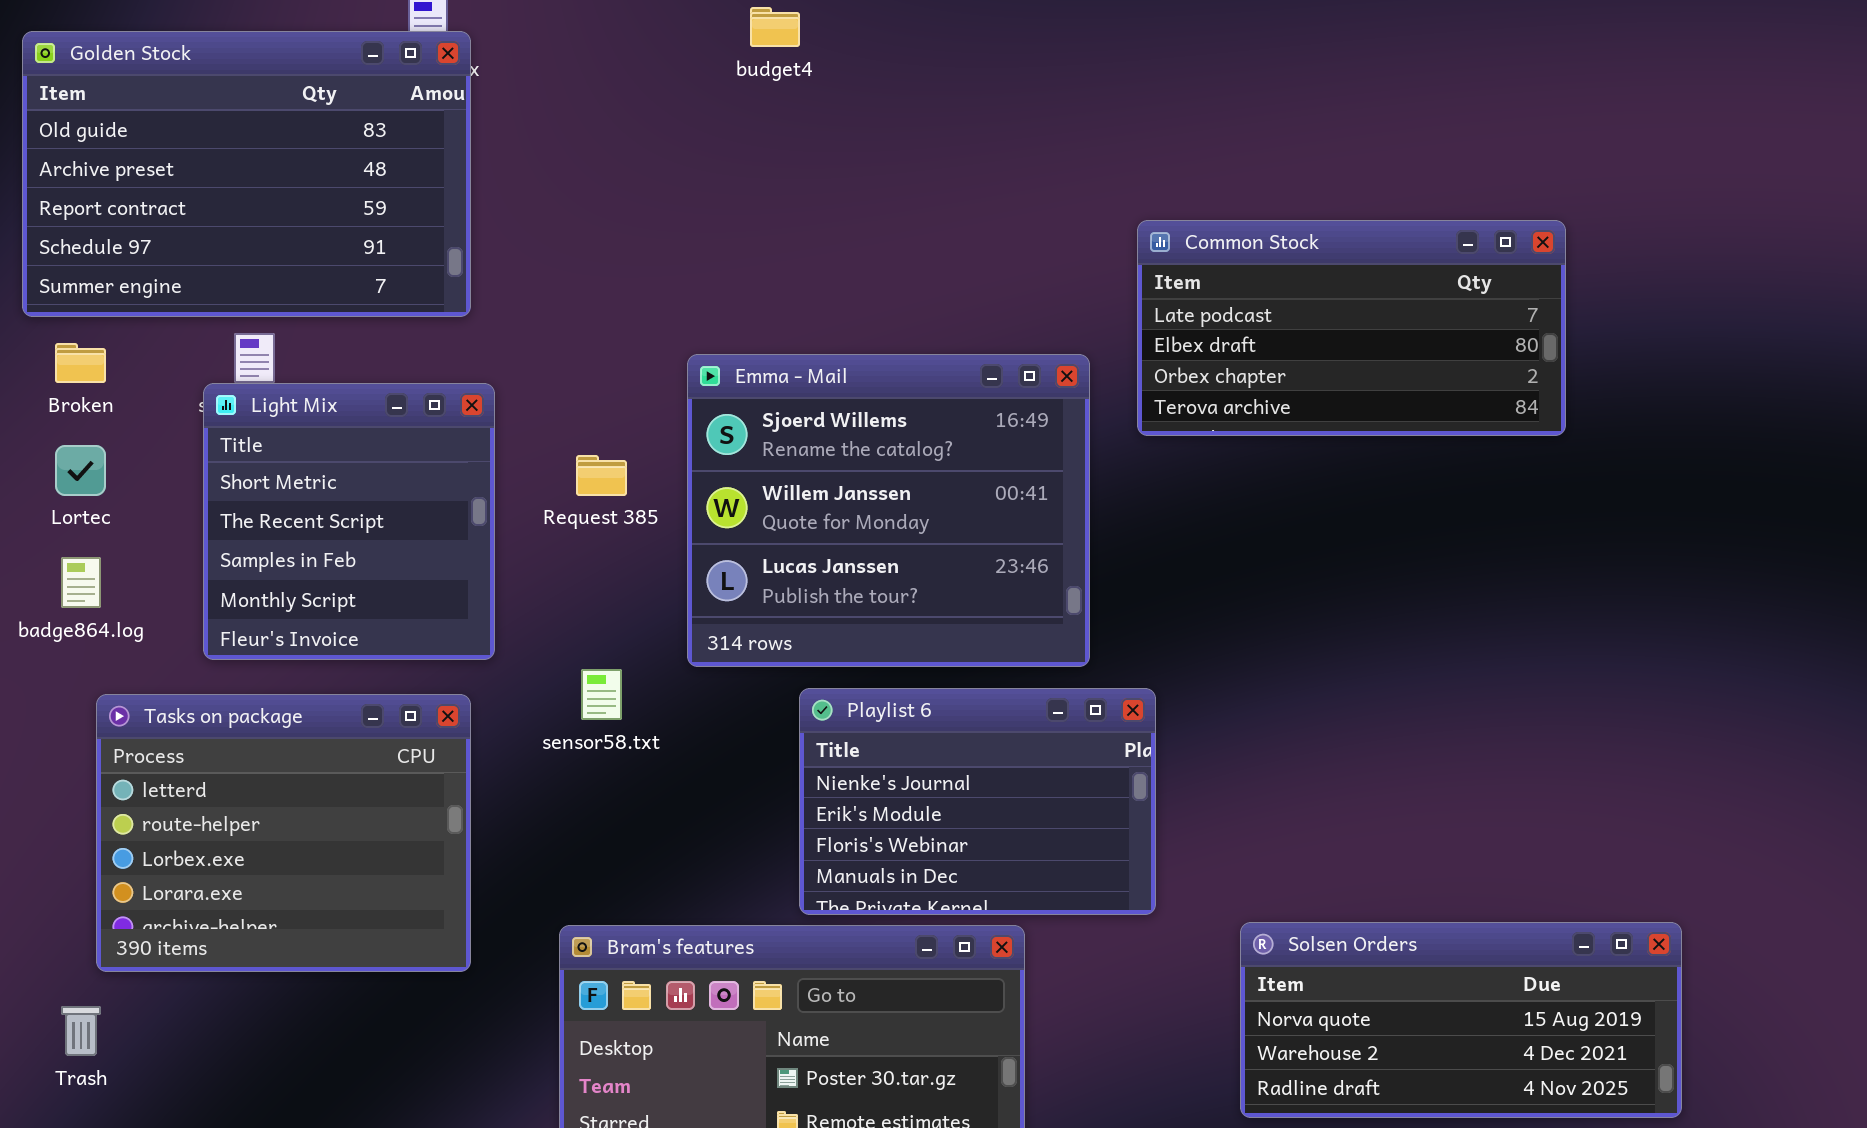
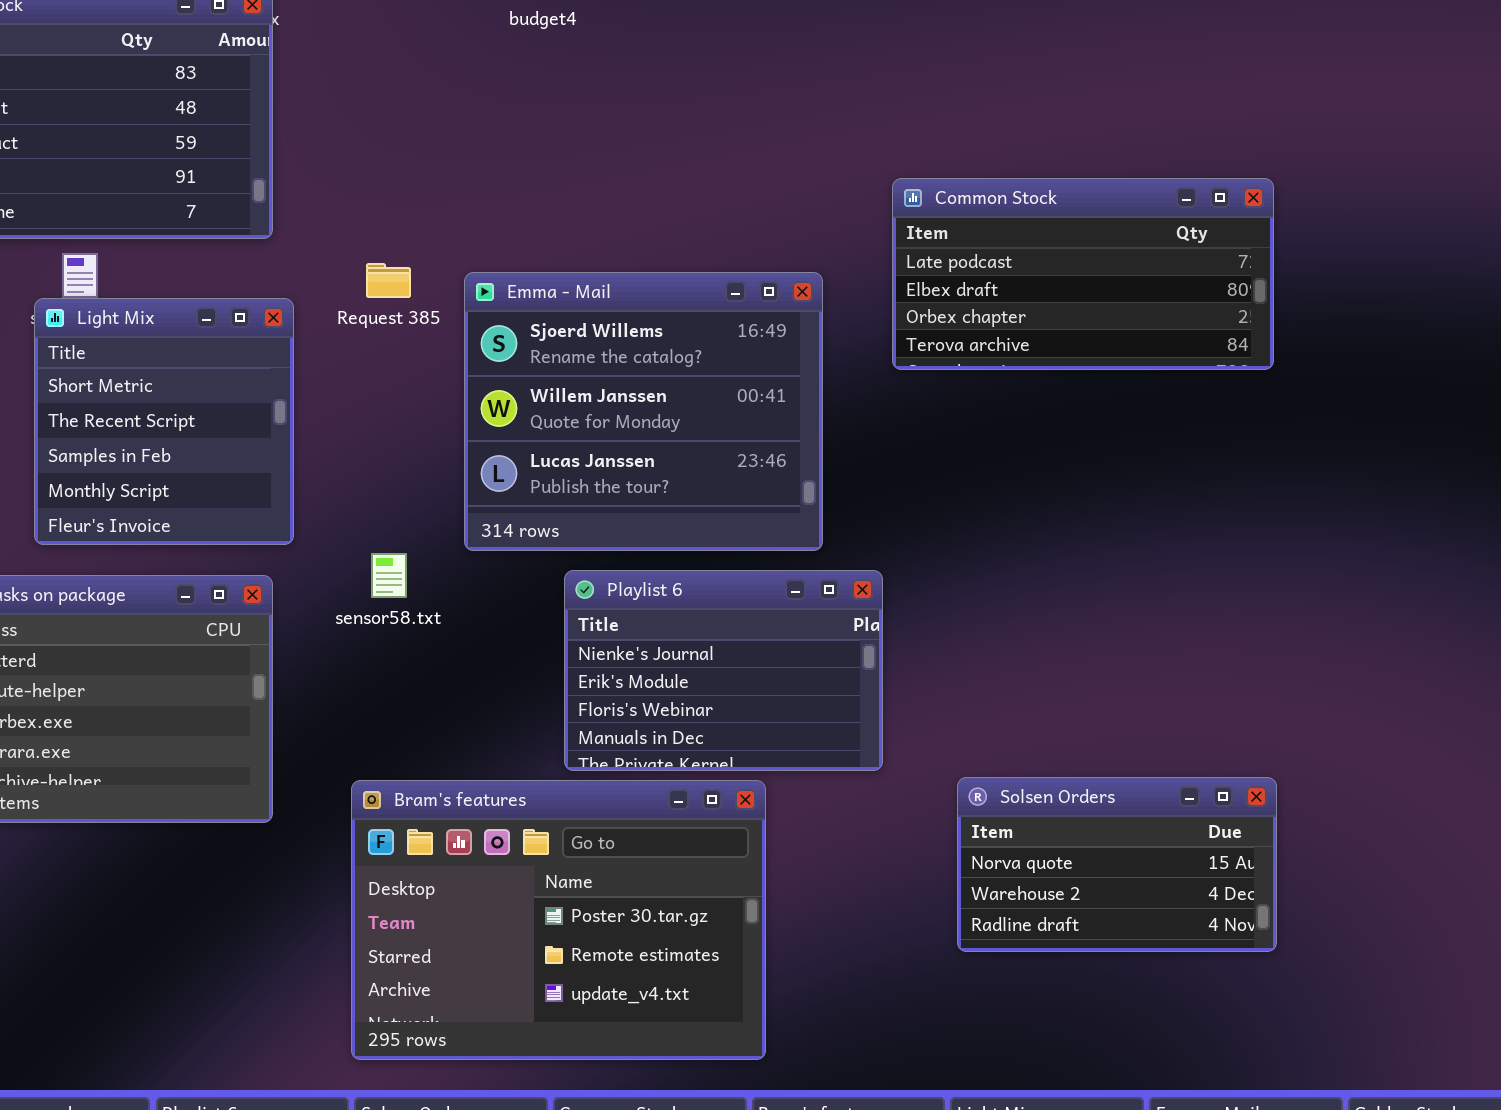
Common Stock: [1137,220,1566,436] -> [892,178,1274,370], moved
Request 385: [576,455,627,496] -> [366,263,411,298], moved
Solsen Orders: [1240,922,1682,1118] -> [957,777,1277,952], resized

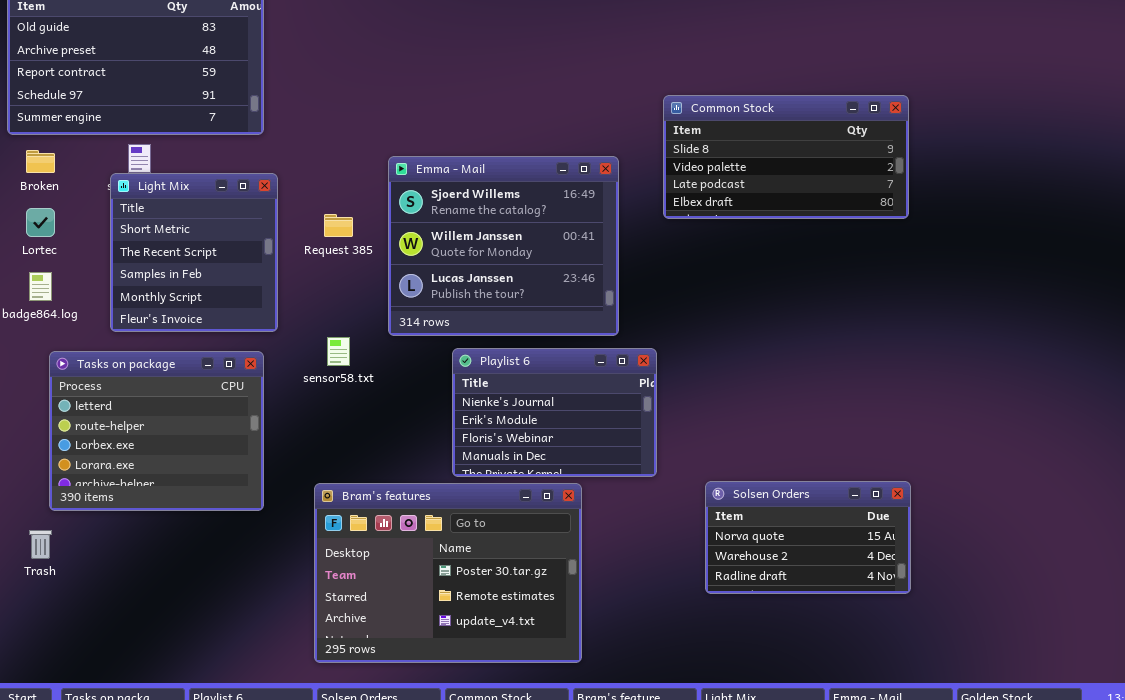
Common Stock: [892,178,1274,370] -> [663,95,909,219], scrolled up 2 rows
Request 385: [366,263,411,298] -> [324,214,353,237], moved

